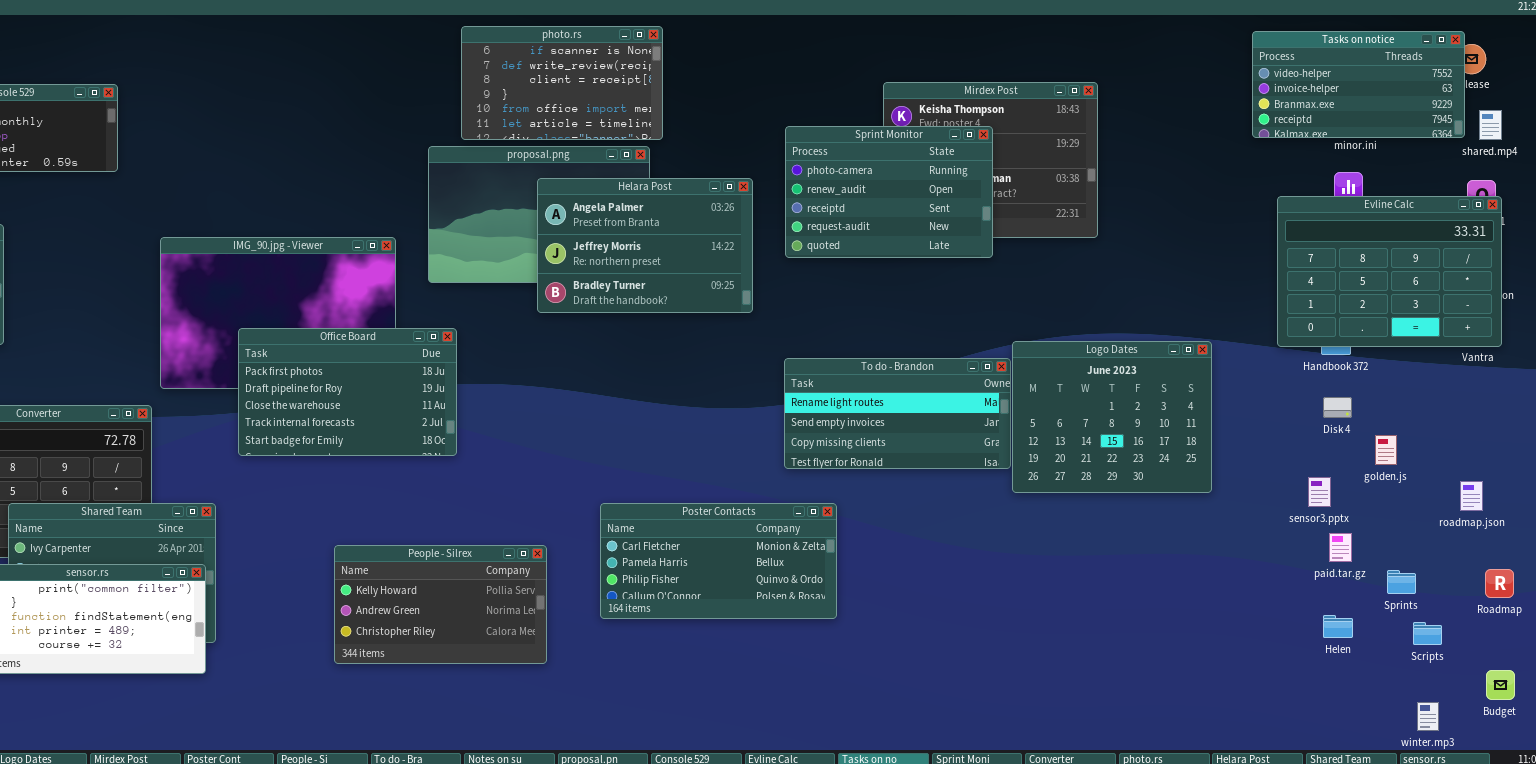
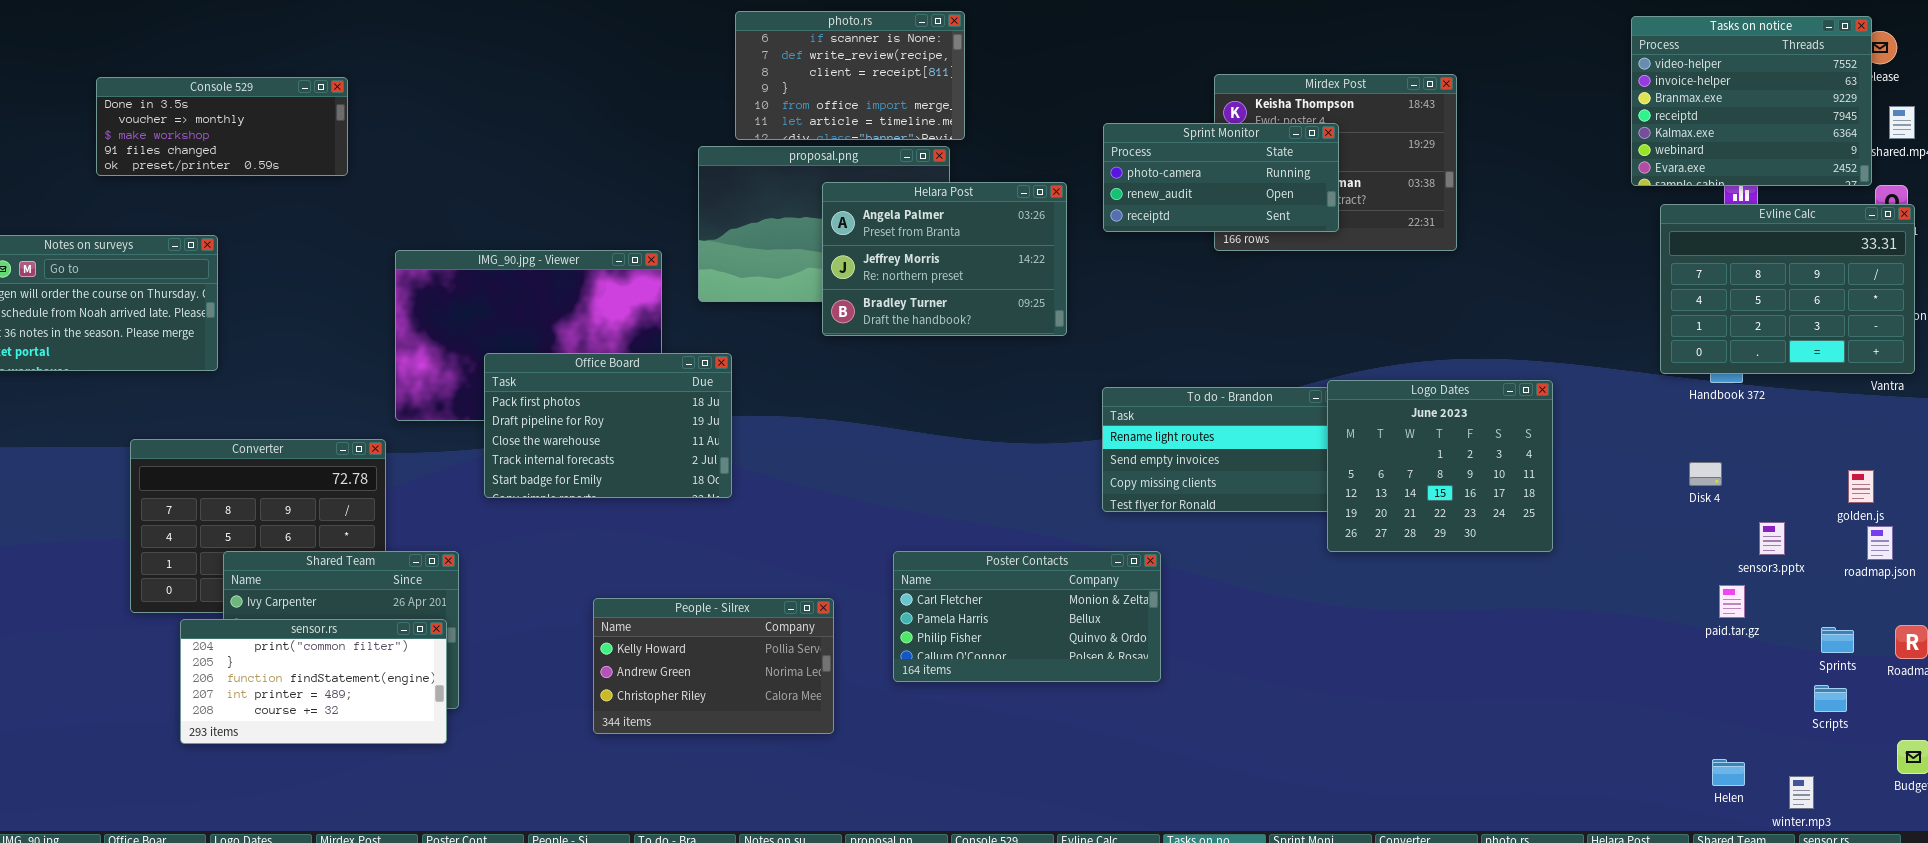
Tasks on notice: [1252,31,1465,138] -> [1631,16,1872,186], resized
Sprint Monitor: [785,126,993,258] -> [1103,123,1339,232], resized
Logo Dates: [1012,341,1212,493] -> [1327,380,1553,552], moved
Disk 4: [1323,397,1352,418] -> [1689,462,1722,486], moved
golden.js: [1375,435,1397,465] -> [1848,470,1874,503], moved
sensor3.pptx: [1308,477,1331,507] -> [1759,522,1785,555], moved
Sprints: [1387,570,1416,594] -> [1821,627,1854,653], moved
Helen: [1323,615,1353,638] -> [1712,759,1745,786], moved
winter.mp3: [1417,702,1439,731] -> [1789,776,1814,809], moved

